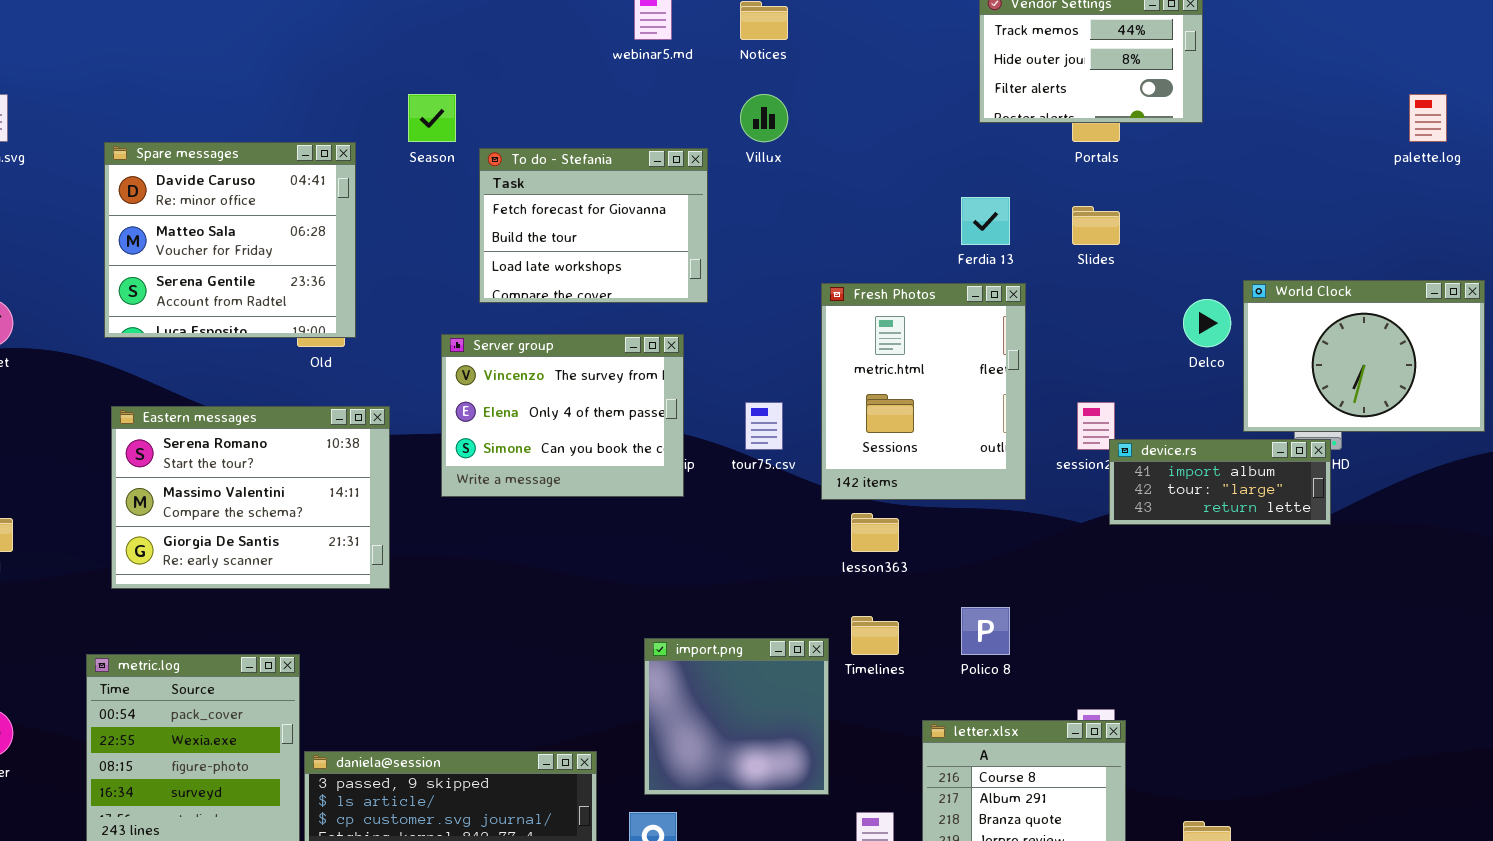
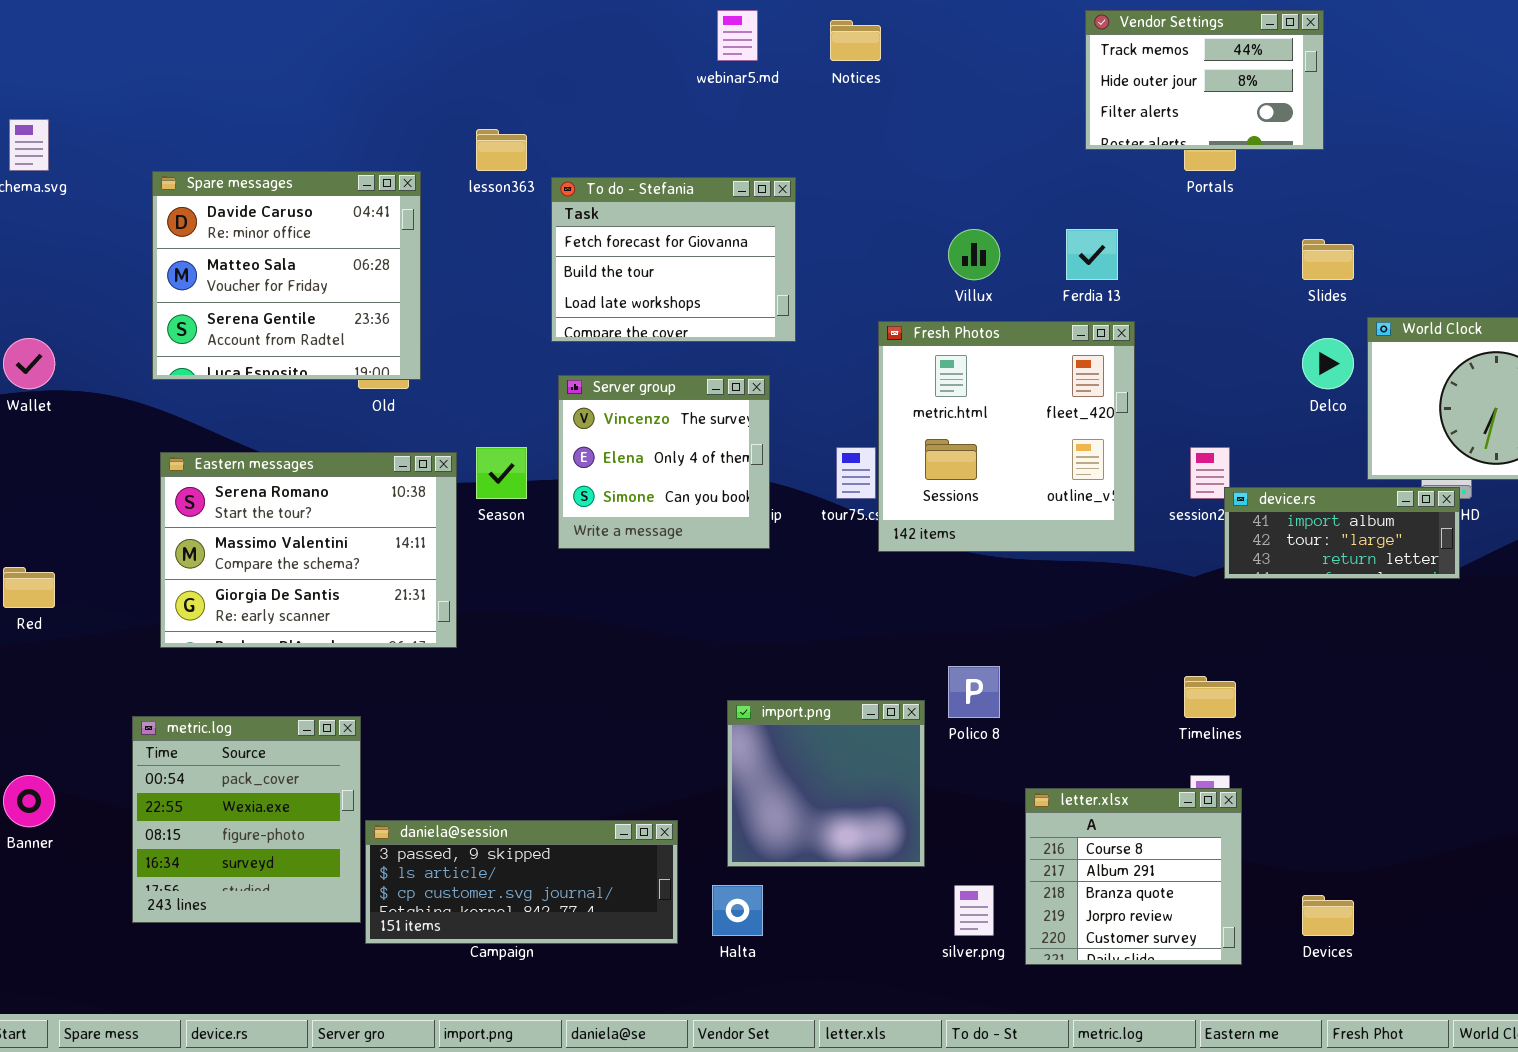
Season: [408,94,456,142] -> [476,447,527,499], moved
Villux: [740,94,788,142] -> [948,229,1000,280], moved
Slides: [1072,206,1120,245] -> [1302,239,1354,280], moved
Fresh Photos: [821,283,1026,500] -> [878,321,1135,552], resized
Server group: [441,334,684,497] -> [558,375,770,549], resized
lesson363: [851,513,899,552] -> [476,129,527,171], moved
Polico 8: [961,607,1010,655] -> [948,666,1000,718], moved
Timelines: [851,616,899,655] -> [1184,676,1236,718], moved

